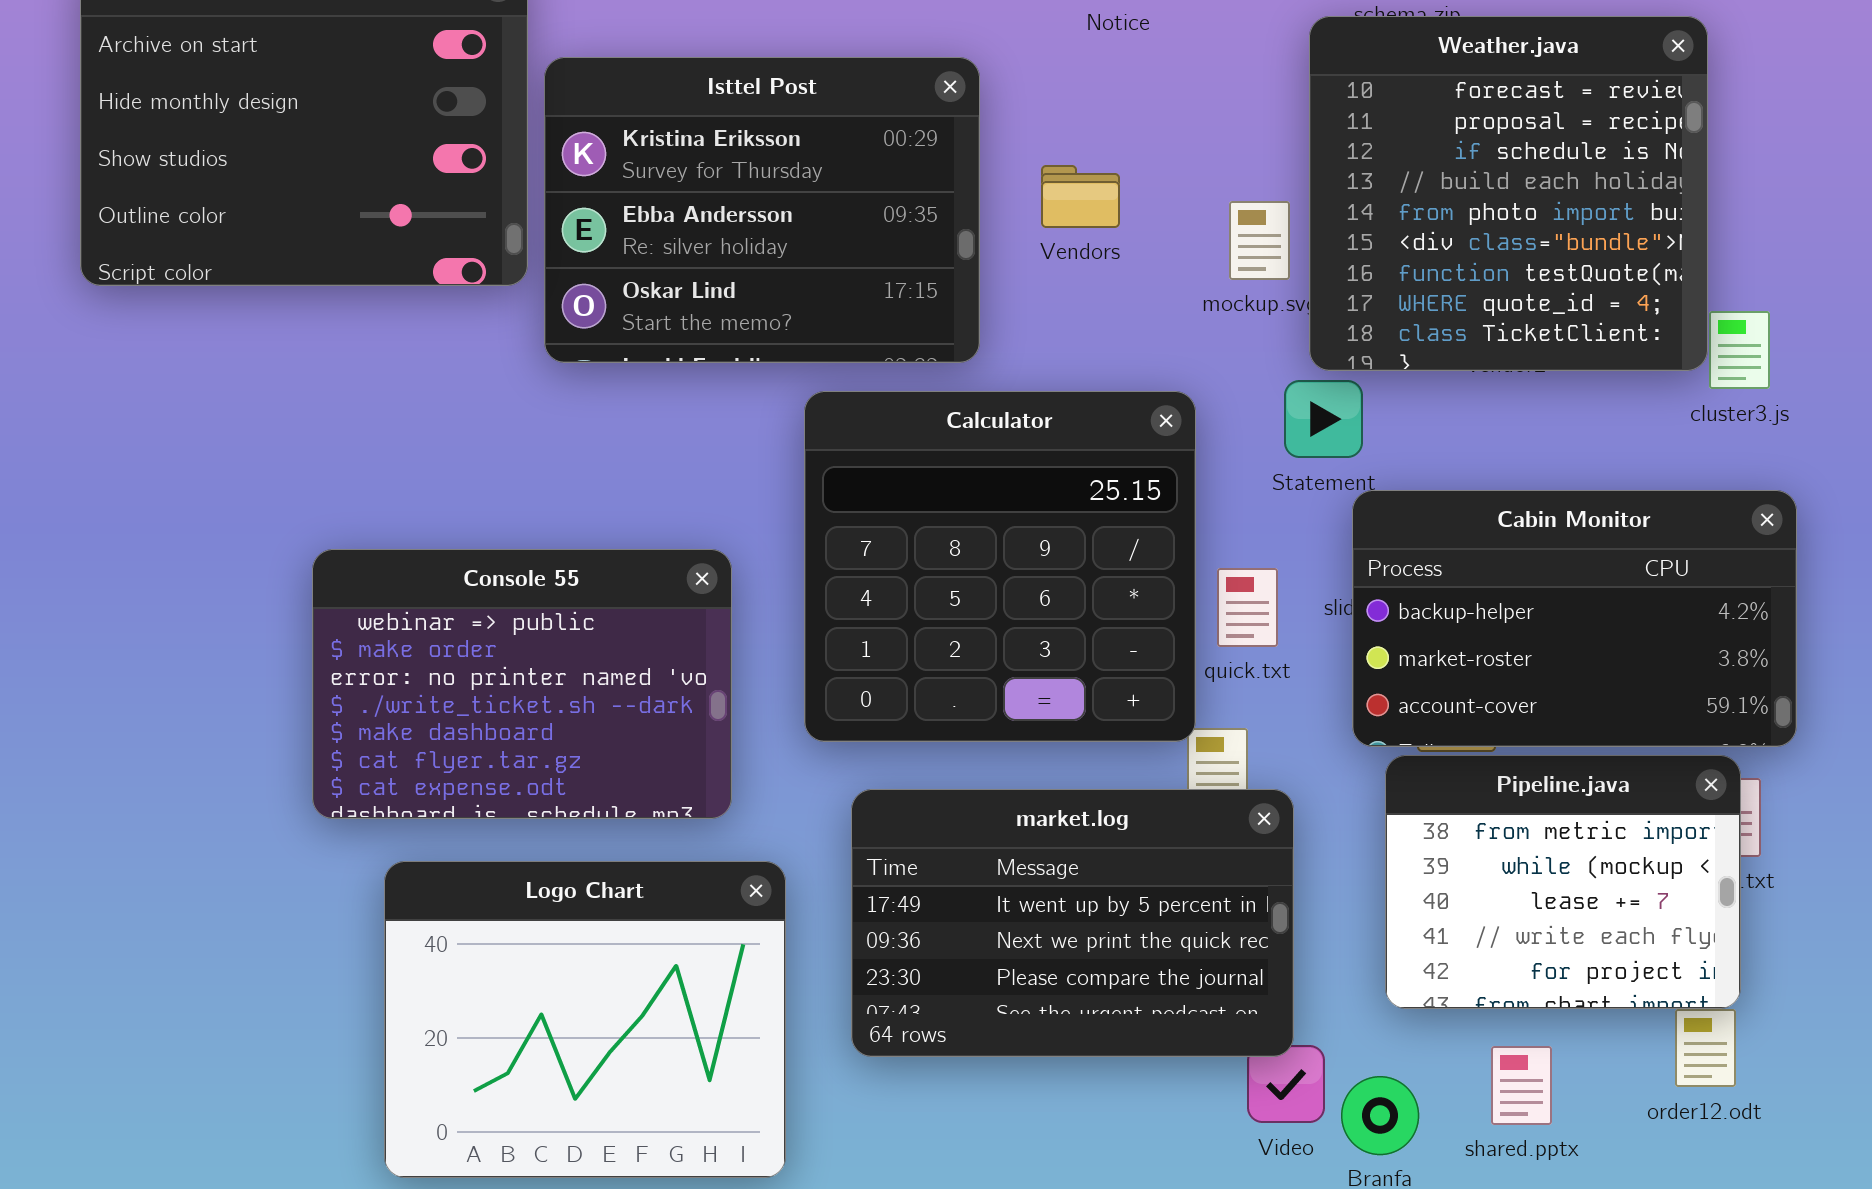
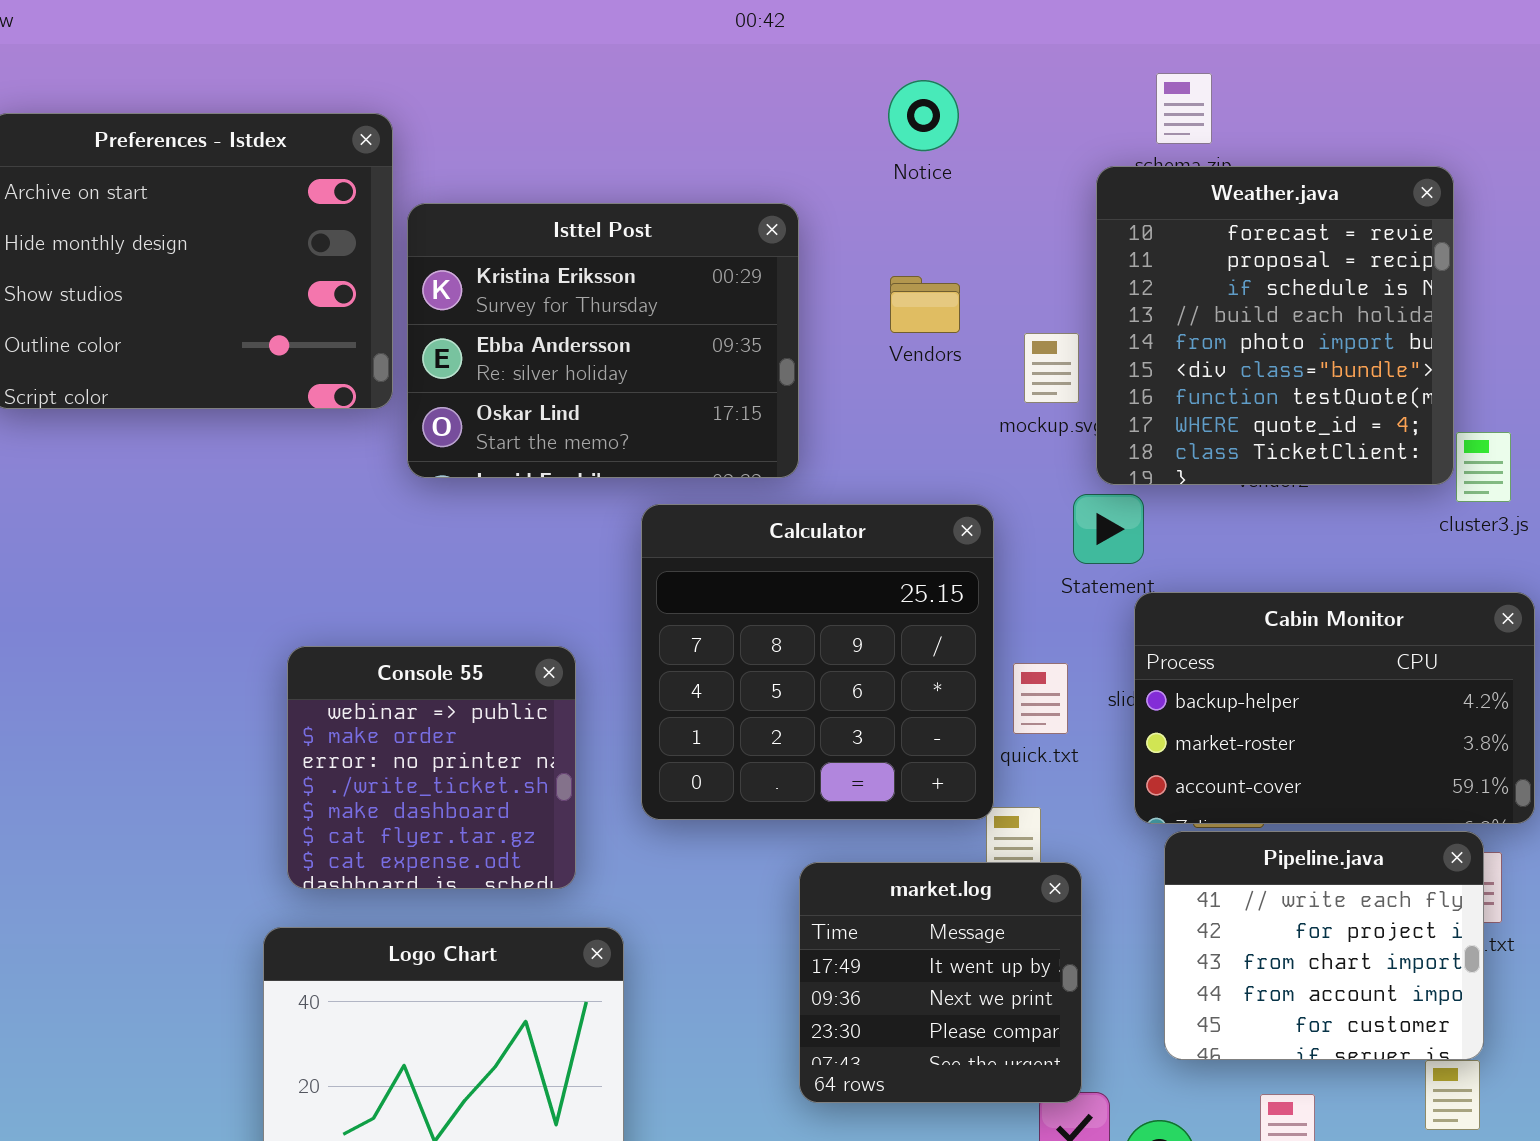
Vendors: [1041,165,1120,228] -> [890,276,960,333], moved
Console 55: [312,549,732,819] -> [287,646,576,889], resized
Pipeline.java: [1385,755,1741,1009] -> [1164,831,1484,1060], scrolled down 3 rows
market.log: [851,789,1294,1057] -> [799,862,1082,1103], resized

